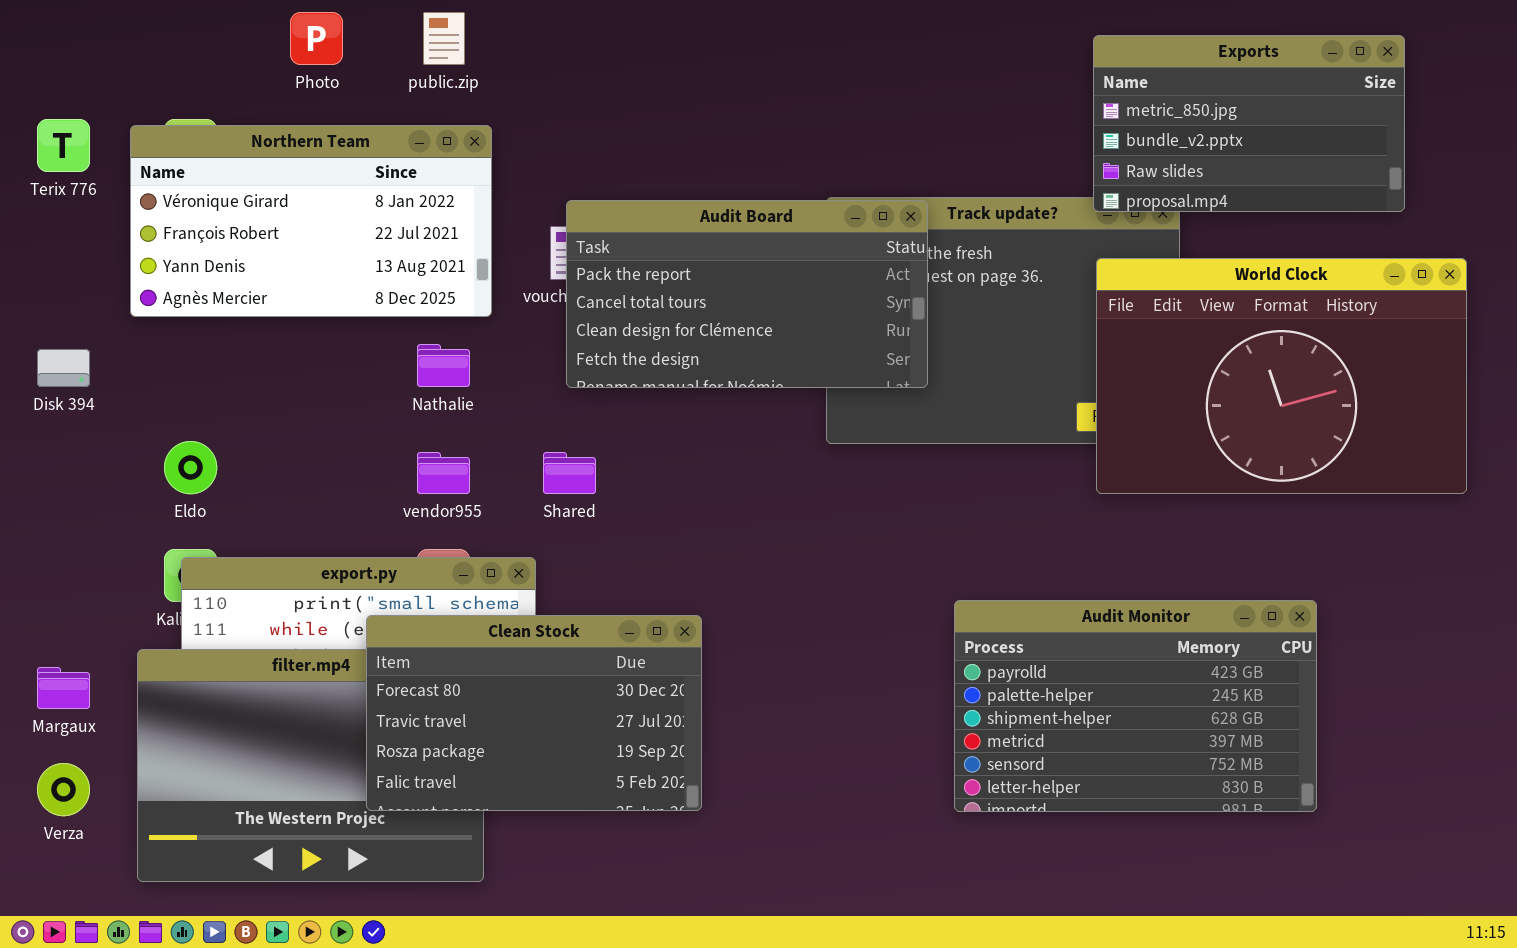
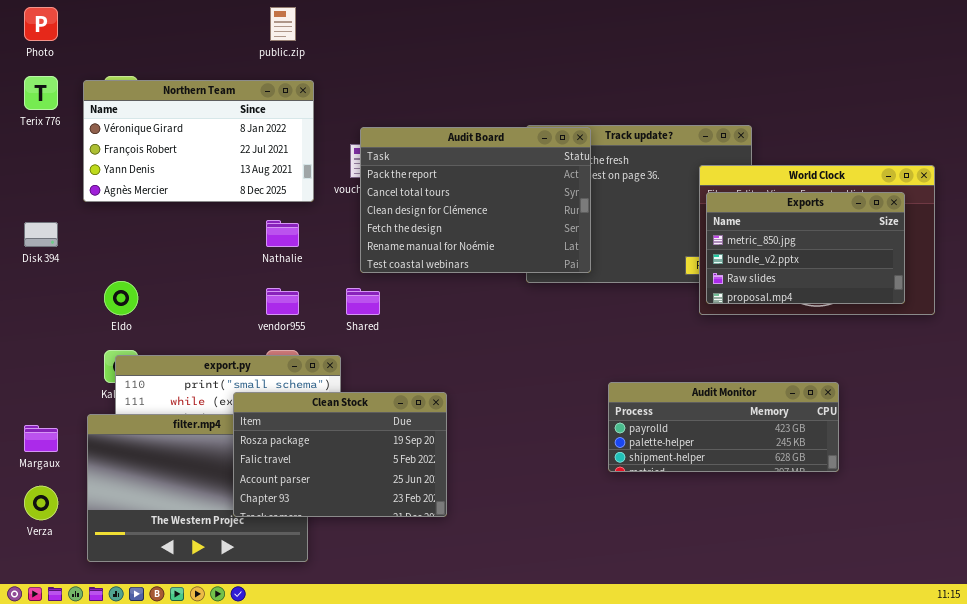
Photo: [290,12,343,65] -> [24,7,58,41], moved
Exports: [1093,35,1405,212] -> [706,192,905,304], moved
Audit Board: [566,200,928,388] -> [360,127,591,273], resized
Audit Monitor: [954,600,1317,812] -> [608,382,839,472], resized
Clean Stock: [366,615,702,811] -> [233,392,447,517], scrolled down 2 rows

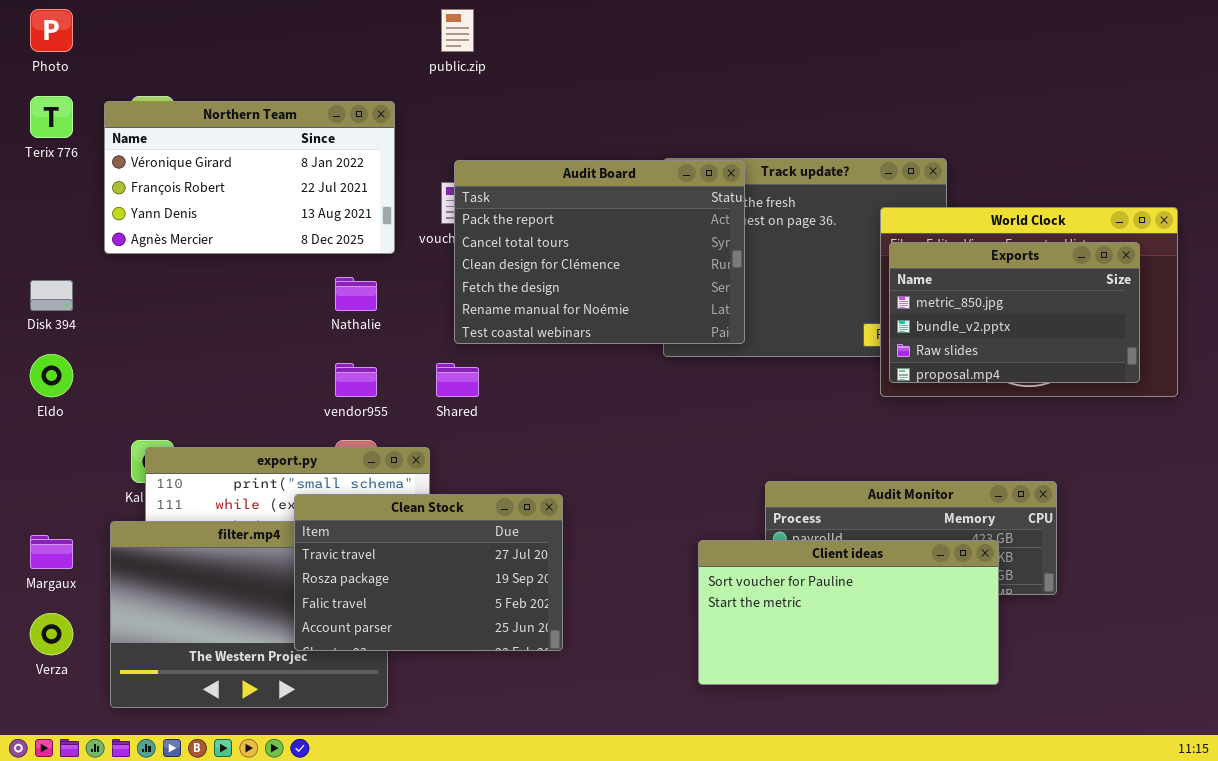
public.zip: [270,7,296,41] -> [441,9,474,52], moved
Eldo: [104,281,138,315] -> [30,354,73,397], moved
Clean Stock: [233,392,447,517] -> [294,494,563,651], scrolled up 1 row
Client ideas: none -> [698,540,999,685], opened

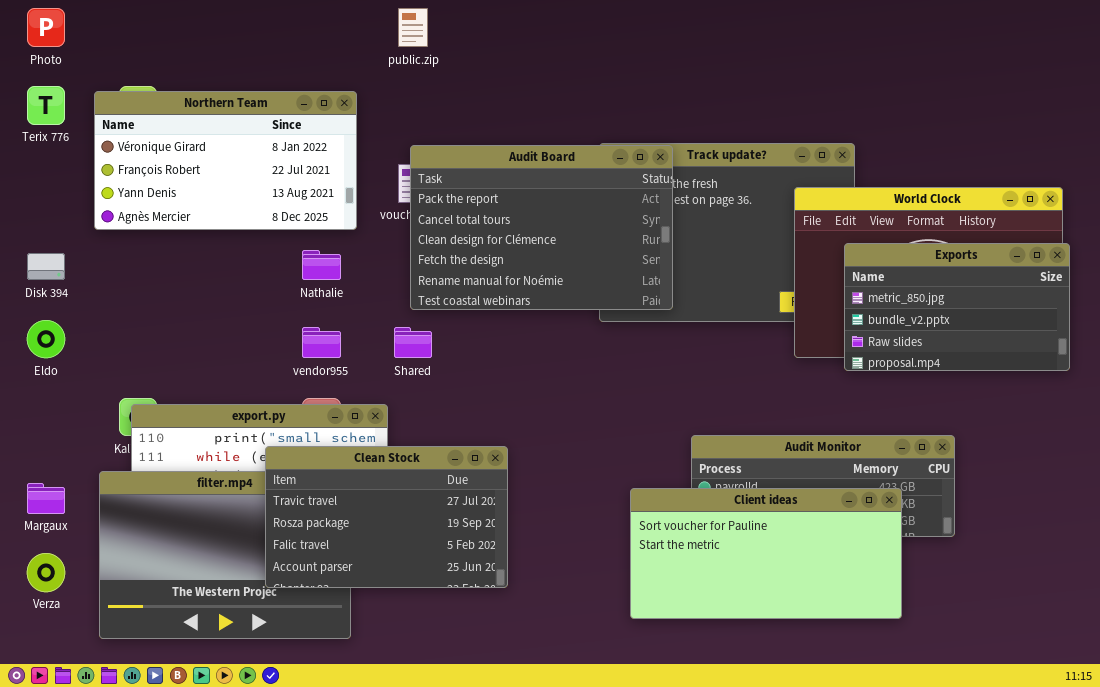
Exports: [889,242,1140,383] -> [844,243,1070,371], moved

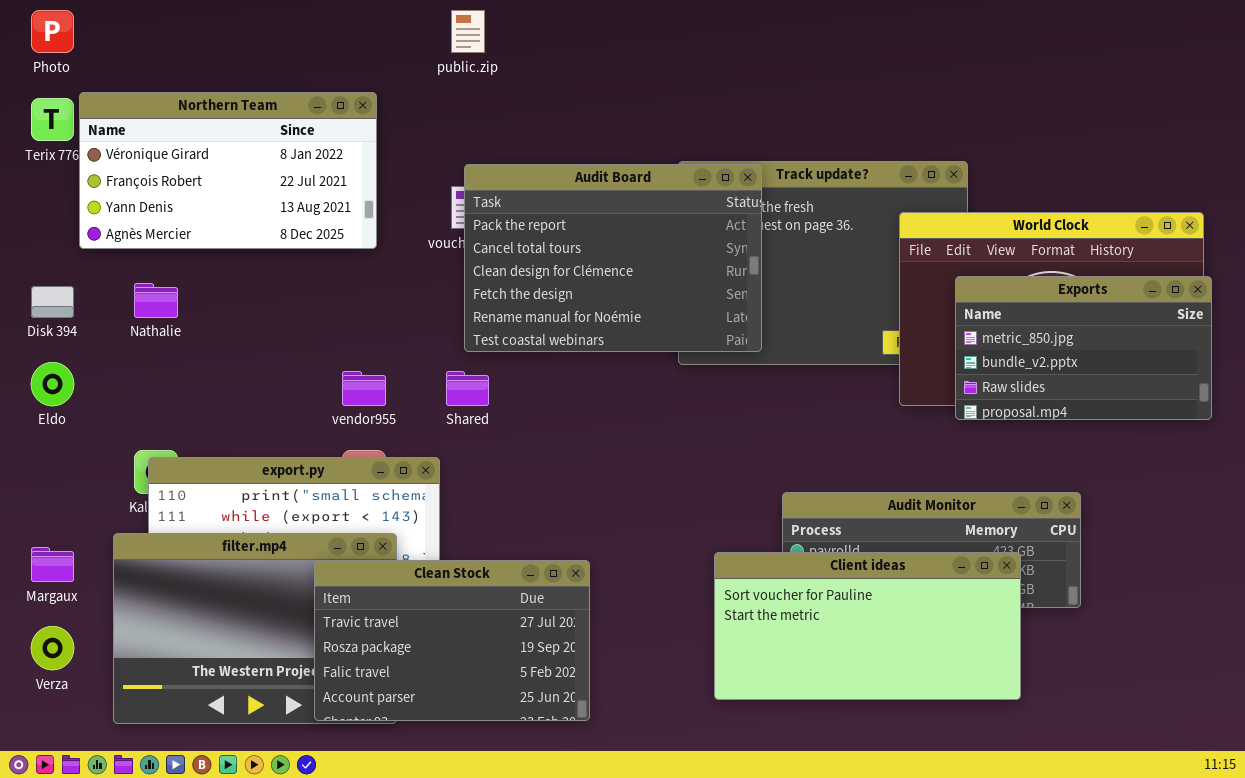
Northern Team: [94,91,357,230] -> [79,92,377,249], moved
Nathalie: [302,250,341,280] -> [134,283,178,318], moved
Clean Stock: [265,446,508,588] -> [314,560,590,721], moved

